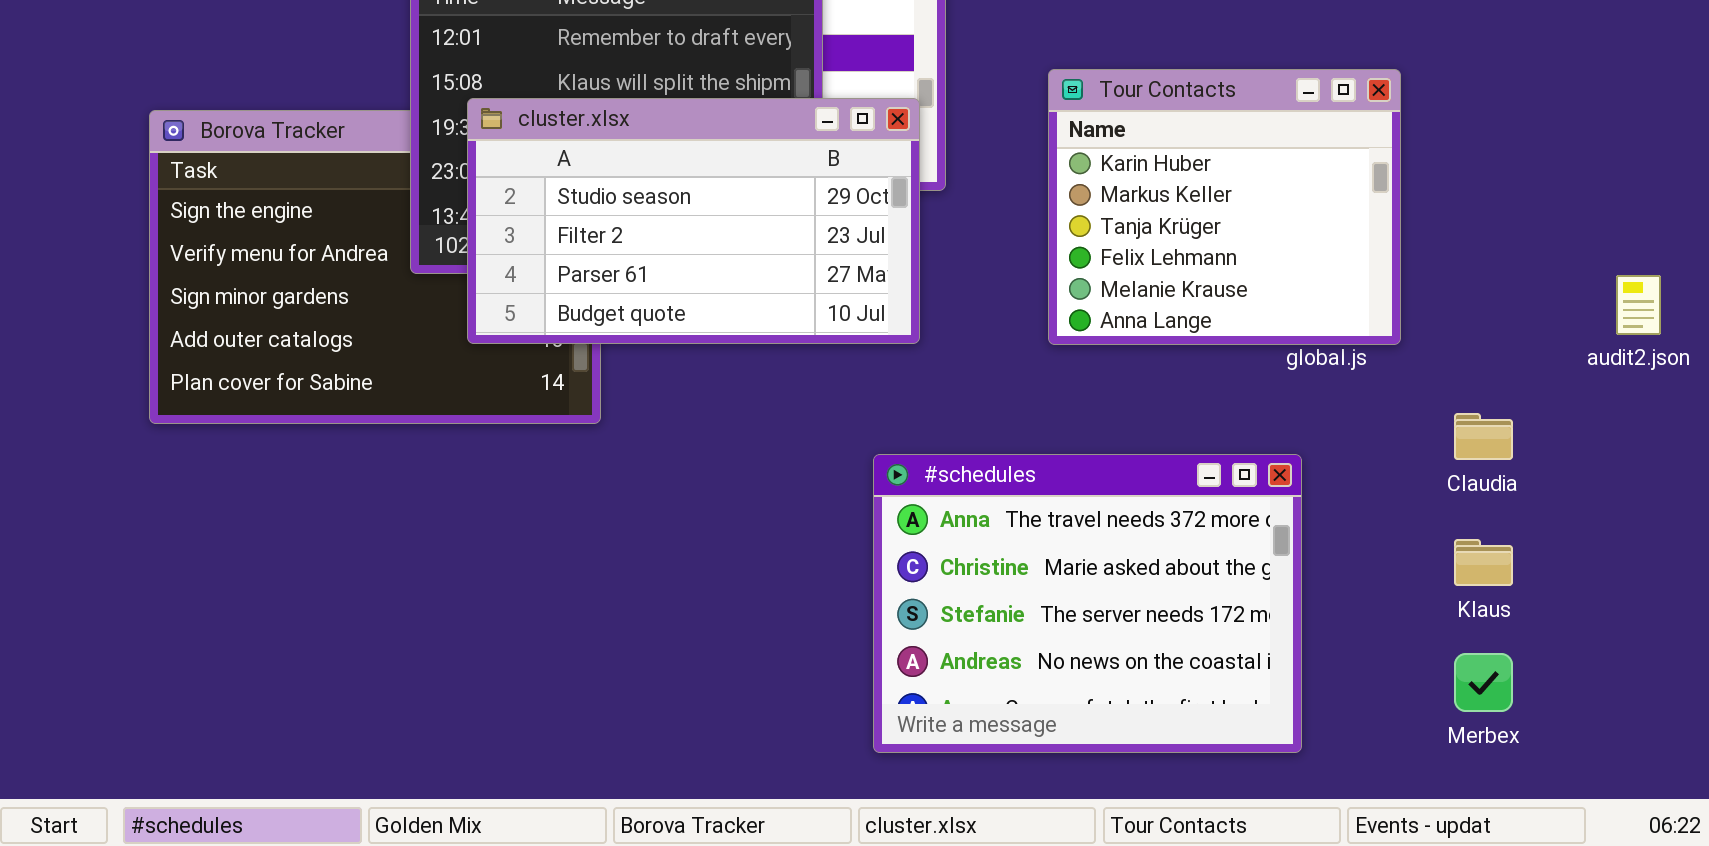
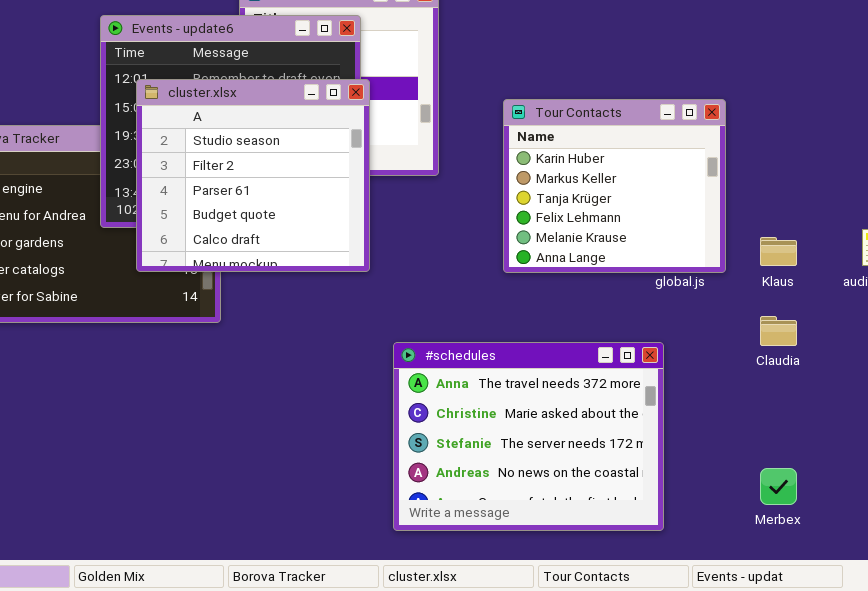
cluster.xlsx: [467,98,920,344] -> [136,79,370,272], resized
Klaus: [1454,539,1513,586] -> [760,237,797,266], moved

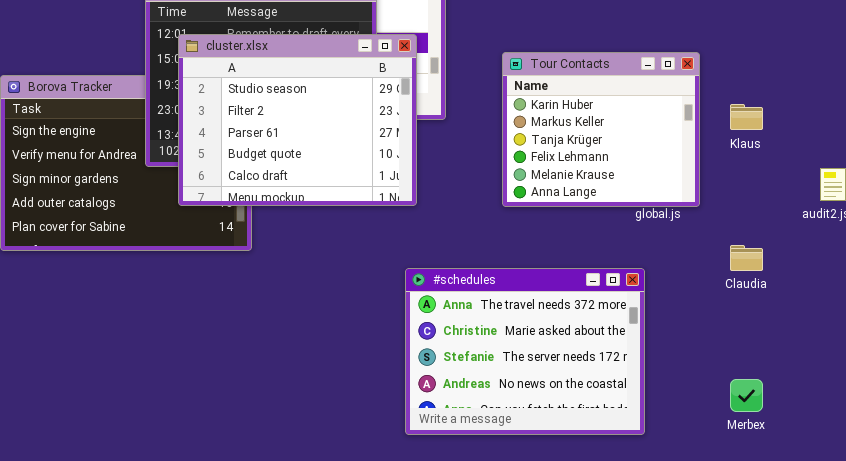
cluster.xlsx: [136,79,370,272] -> [178,34,417,206], resized
Klaus: [760,237,797,266] -> [730,104,763,130], moved

